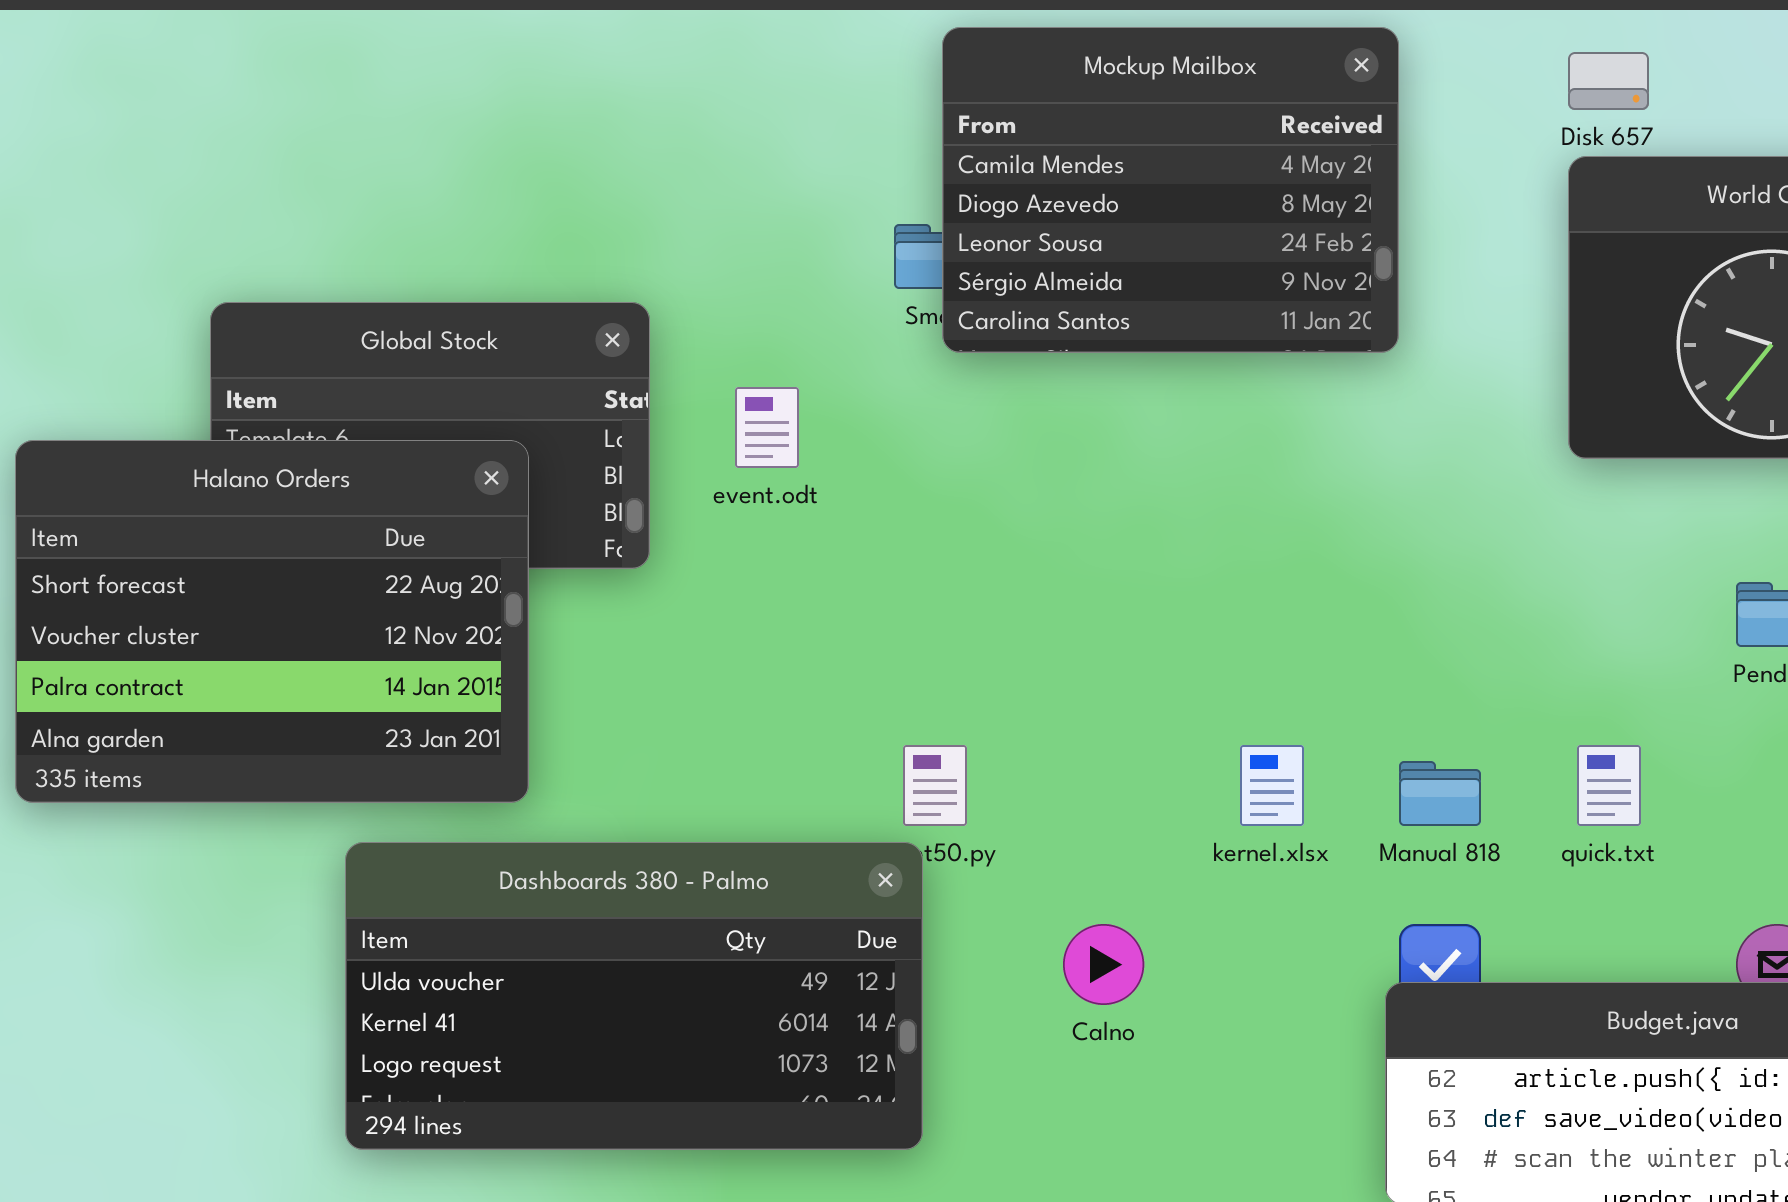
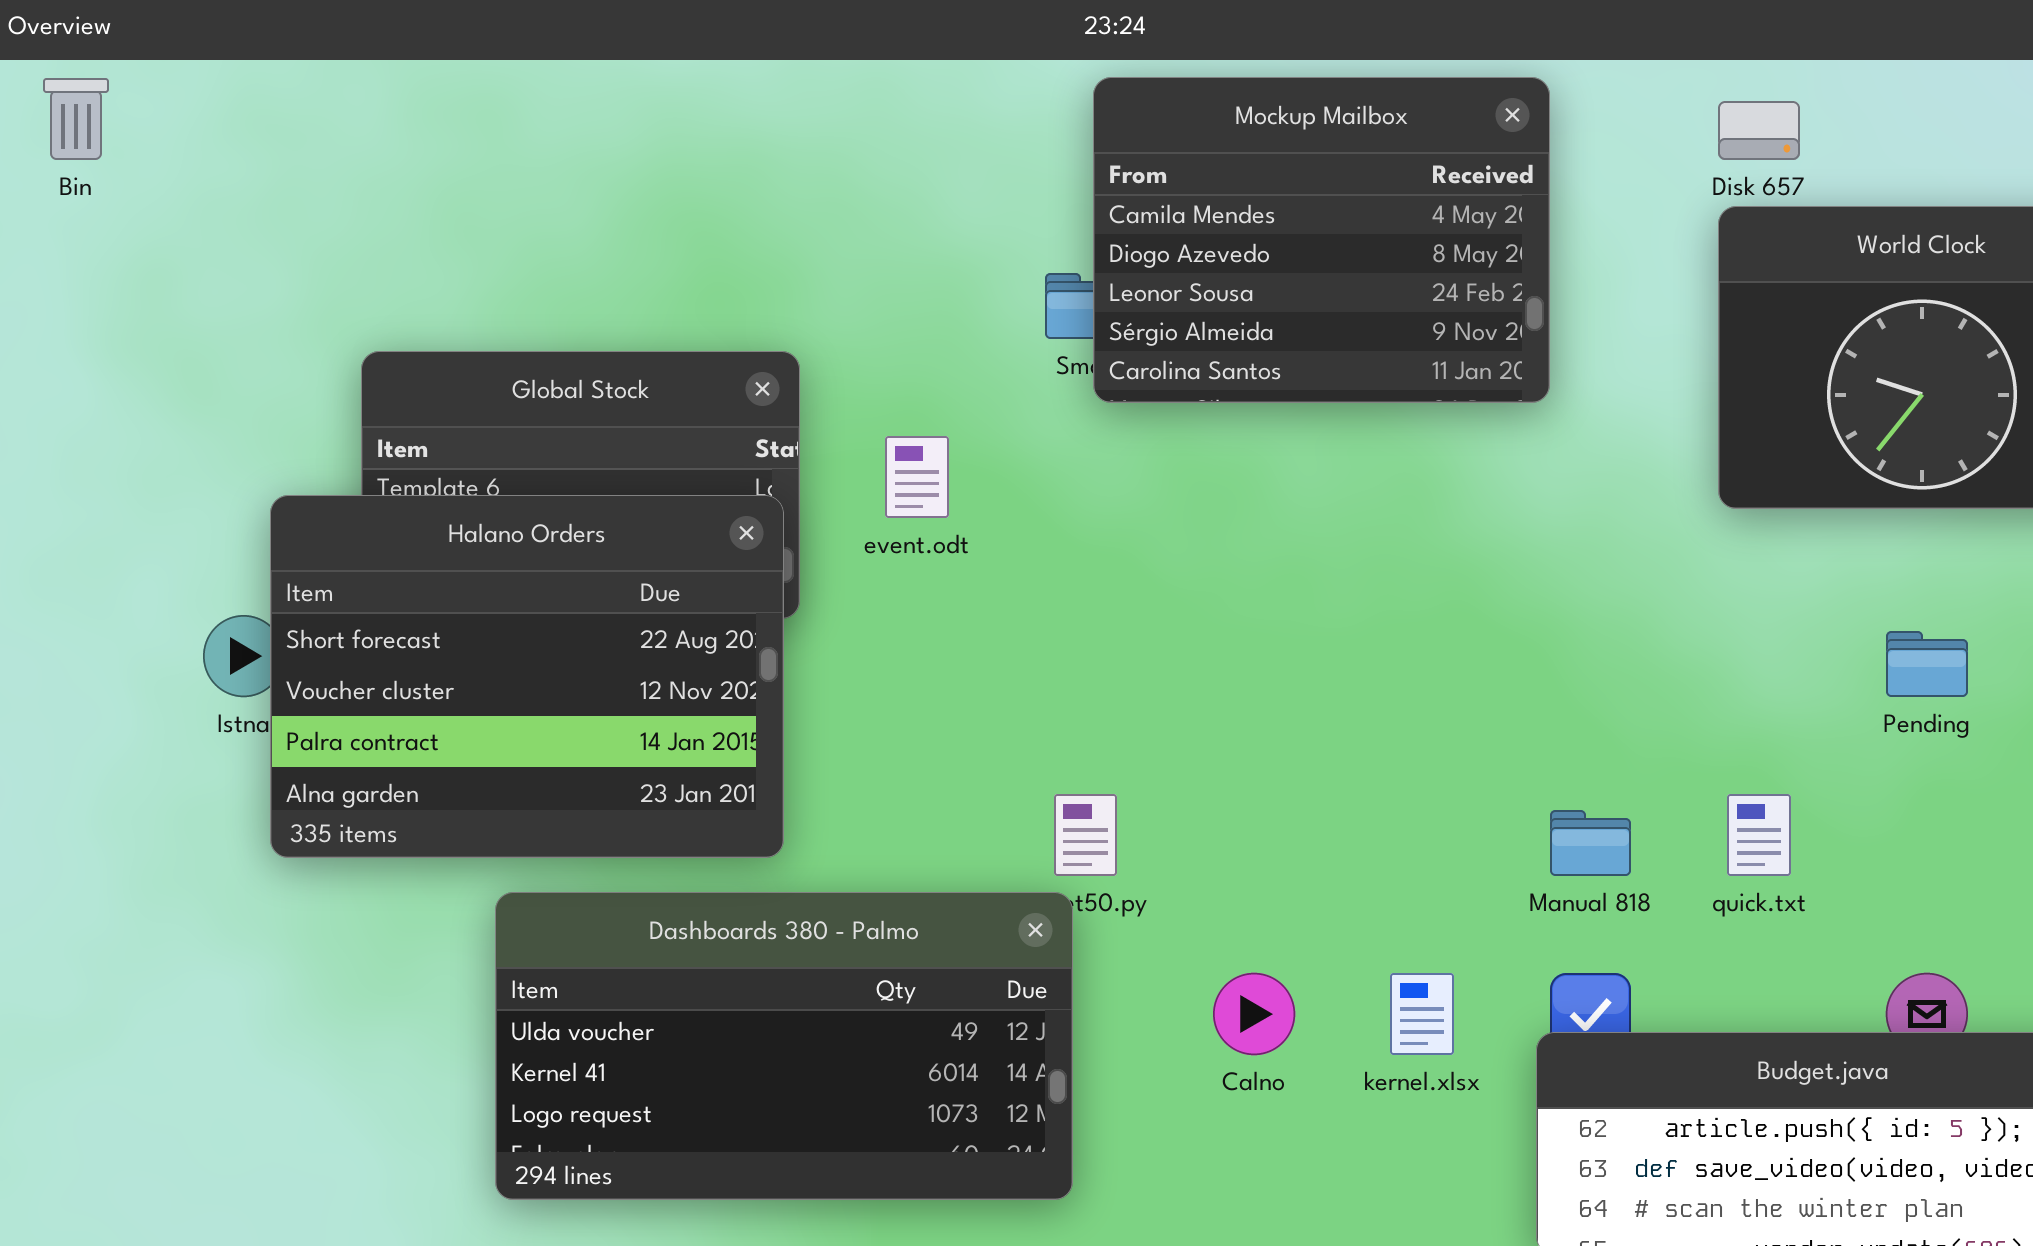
Halano Orders: [15,440,529,803] -> [270,495,784,858], moved
kernel.xlsx: [1240,745,1304,826] -> [1390,973,1454,1055], moved

